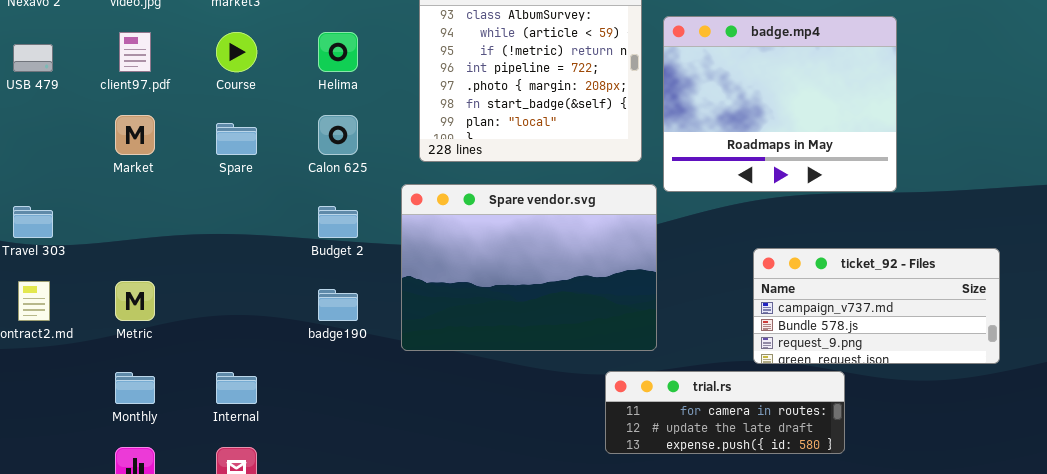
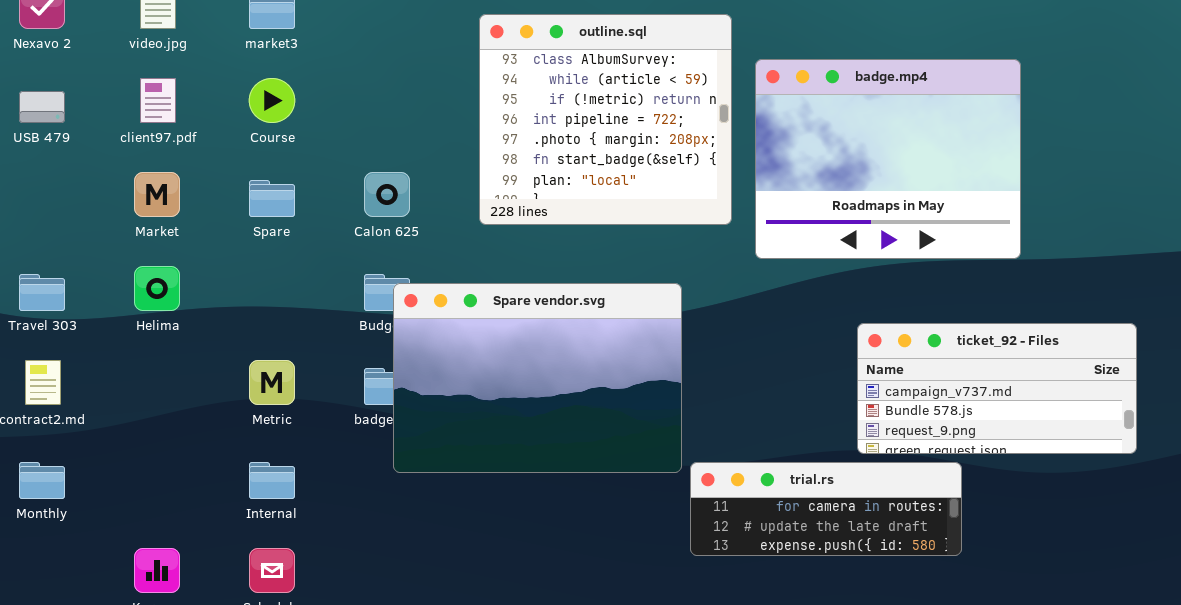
Helima: [318,32,358,72] -> [134,266,180,311], moved
Spare vendor.svg: [401,184,657,351] -> [393,283,682,473], moved
Metric: [115,281,155,321] -> [249,360,295,405], moved
Monthly: [115,372,155,404] -> [19,462,65,499], moved

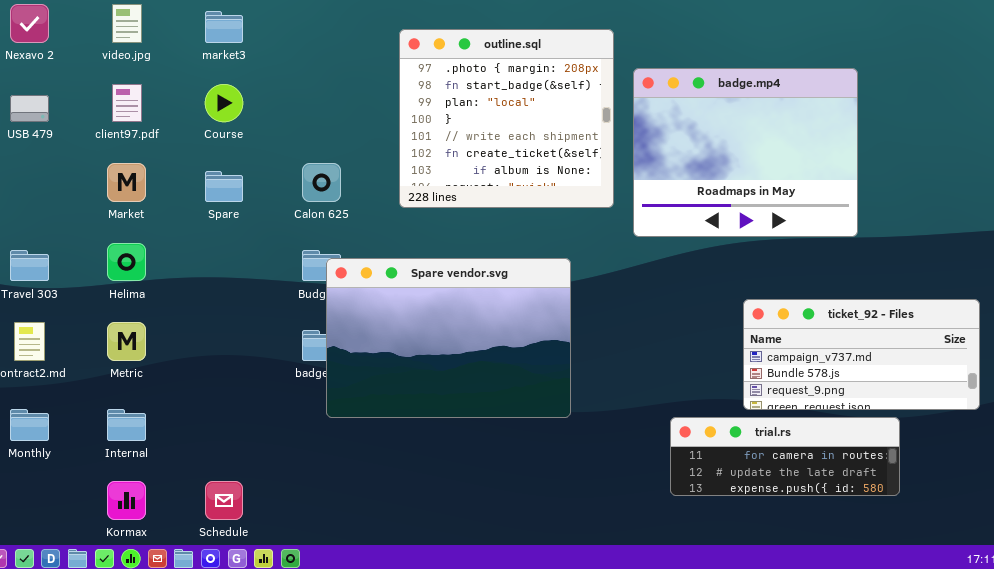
outline.sql: [479,14,732,225] -> [399,29,614,208], scrolled down 4 rows
ticket_92 - Files: [857,323,1137,454] -> [743,299,980,410], moved
Metric: [249,360,295,405] -> [107,322,146,361], moved
trial.rs: [690,462,962,556] -> [670,417,900,496], moved
Internal: [249,462,295,499] -> [107,409,146,441], moved

